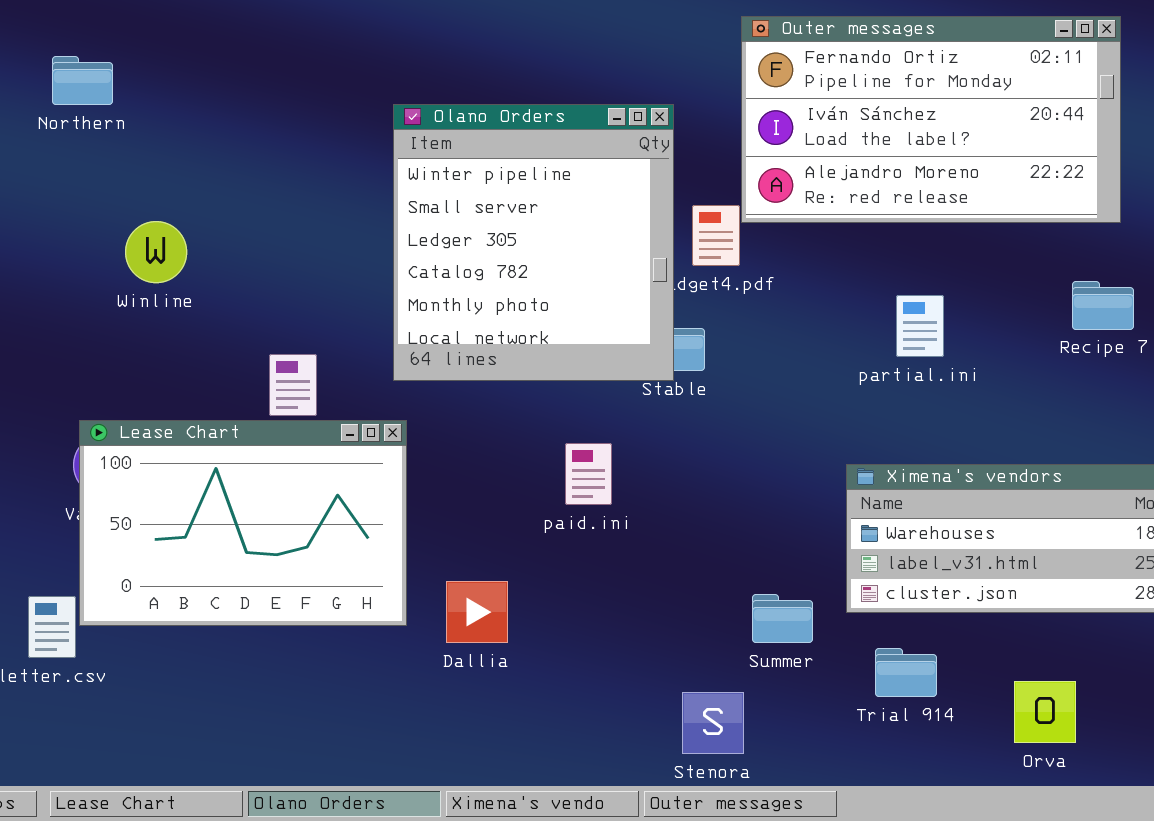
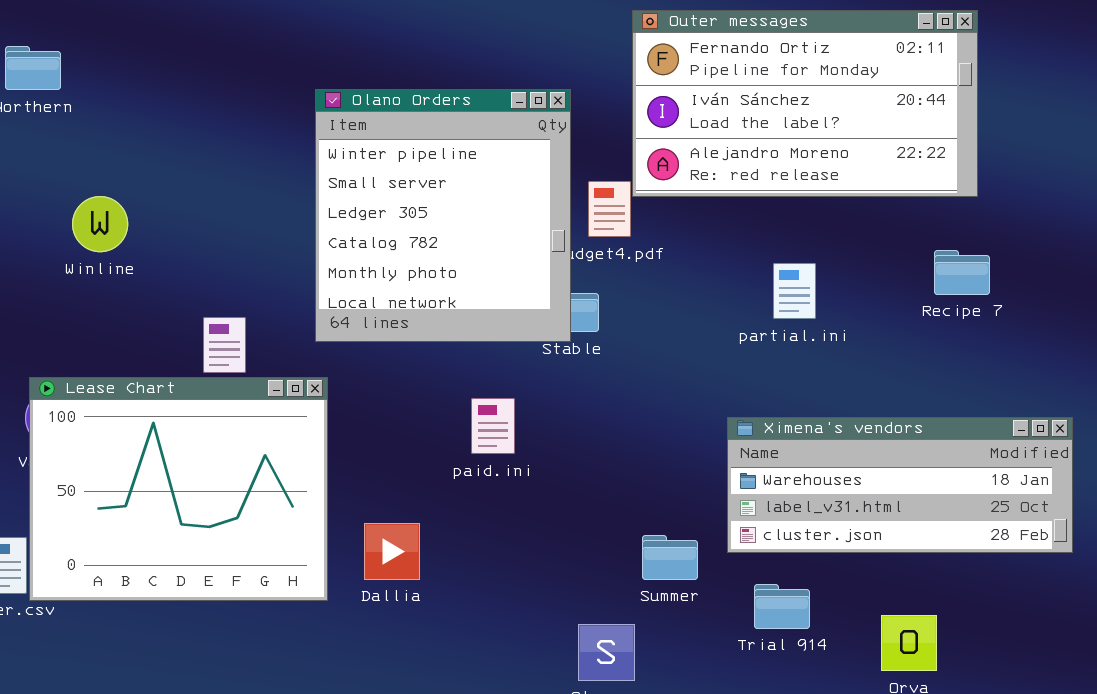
Lease Chart: [79,420,407,626] -> [29,377,328,601], resized

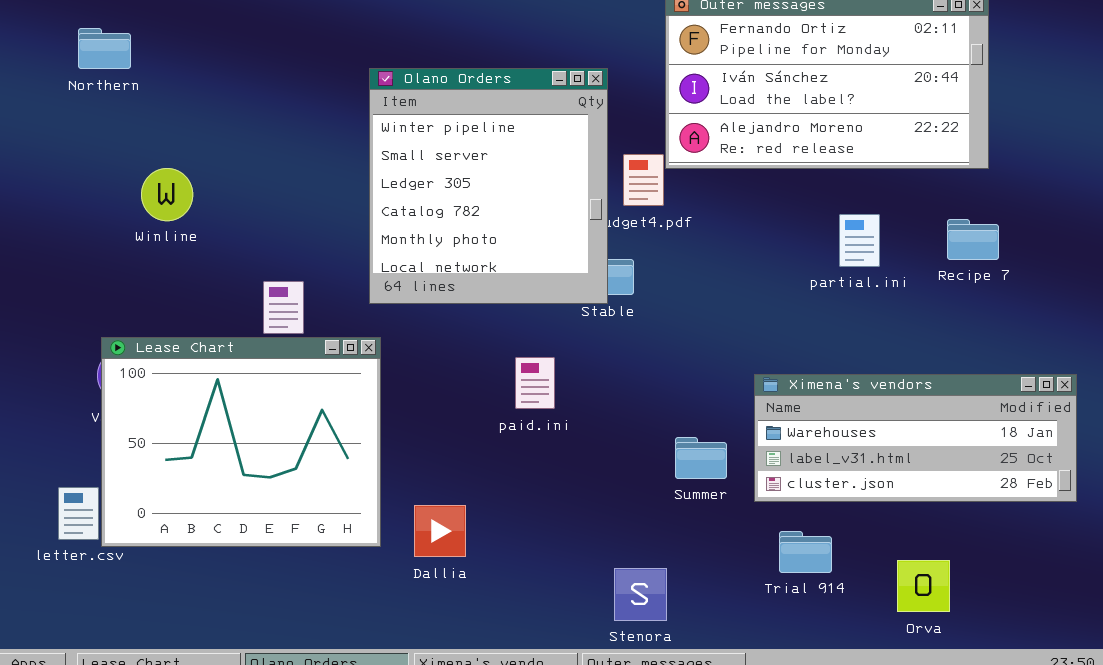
partial.ini: [773,263,816,319] -> [839,214,880,267], moved
Dallia: [364,523,420,580] -> [414,505,466,557], moved
Summer: [642,535,698,580] -> [675,437,727,479], moved

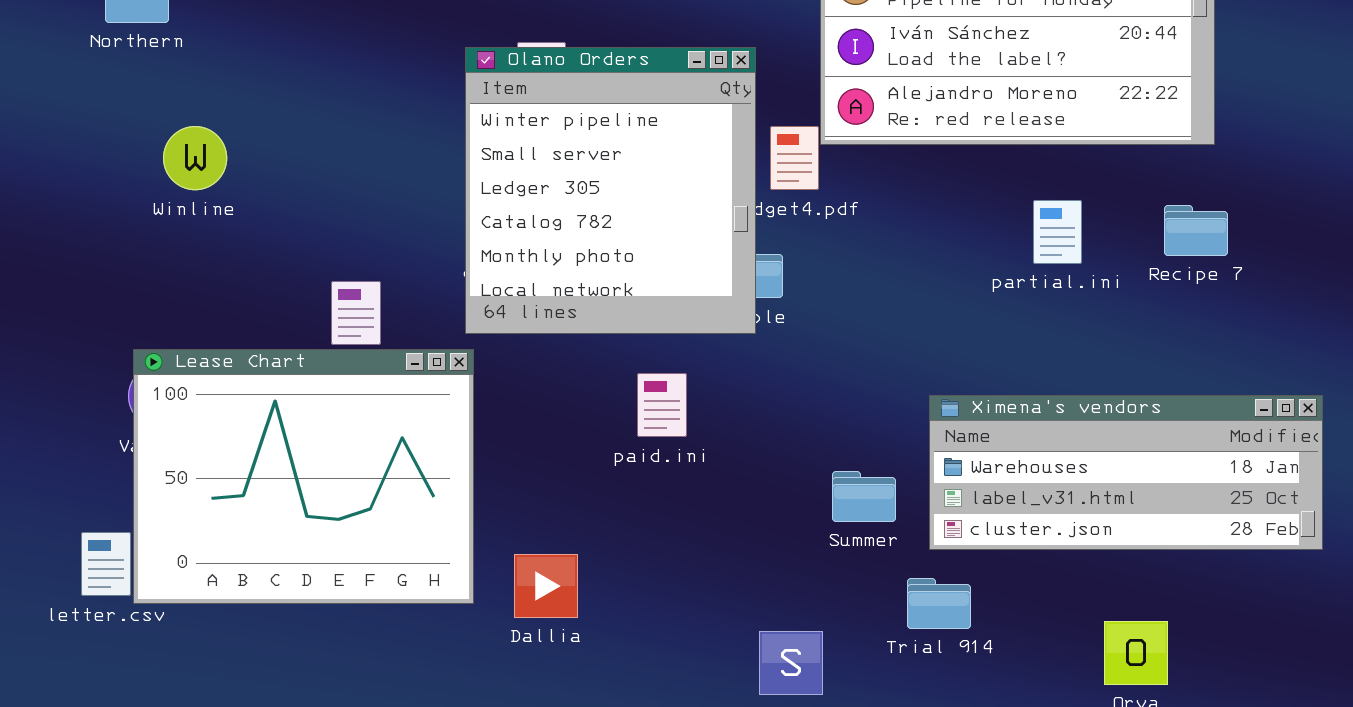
Olano Orders: [369,68,608,304] -> [465,47,756,334], moved
Winline: [141,168,193,221] -> [163,126,227,190], moved
Trial 914: [779,531,832,573] -> [907,578,971,629], moved

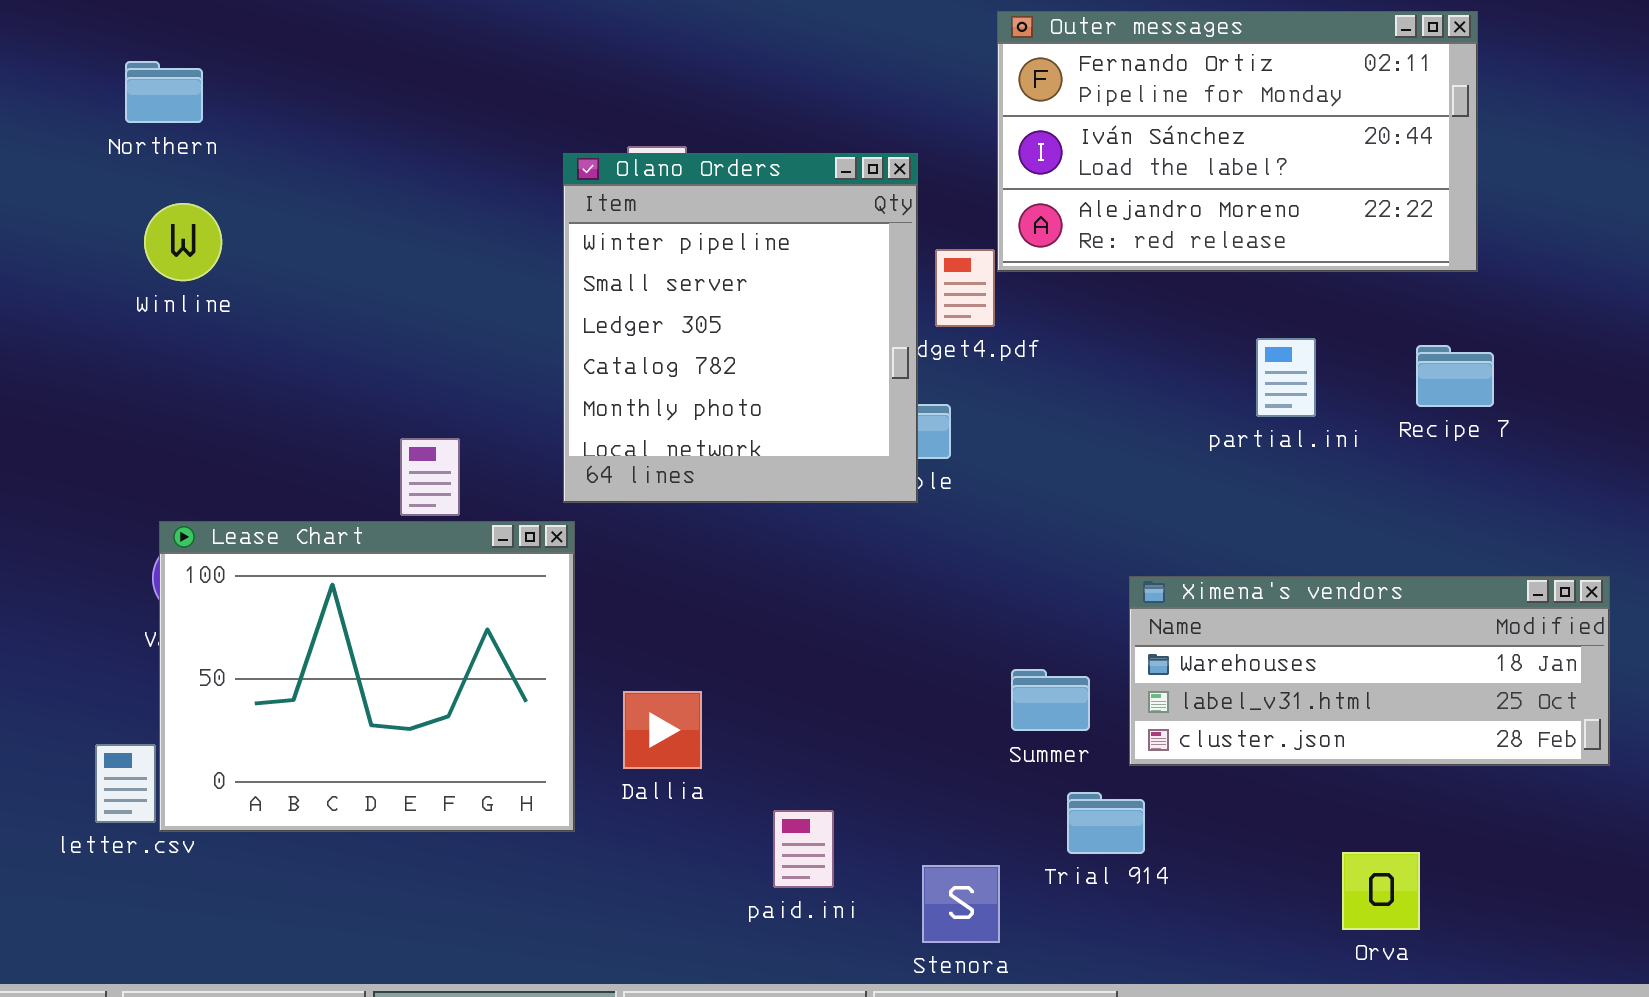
Winline: [163,126,227,190] -> [144,203,222,281], moved
paid.ini: [637,373,687,437] -> [773,810,834,888], moved
Dallia: [514,554,578,618] -> [623,691,702,769], moved
Trial 914: [907,578,971,629] -> [1067,792,1145,854], moved

